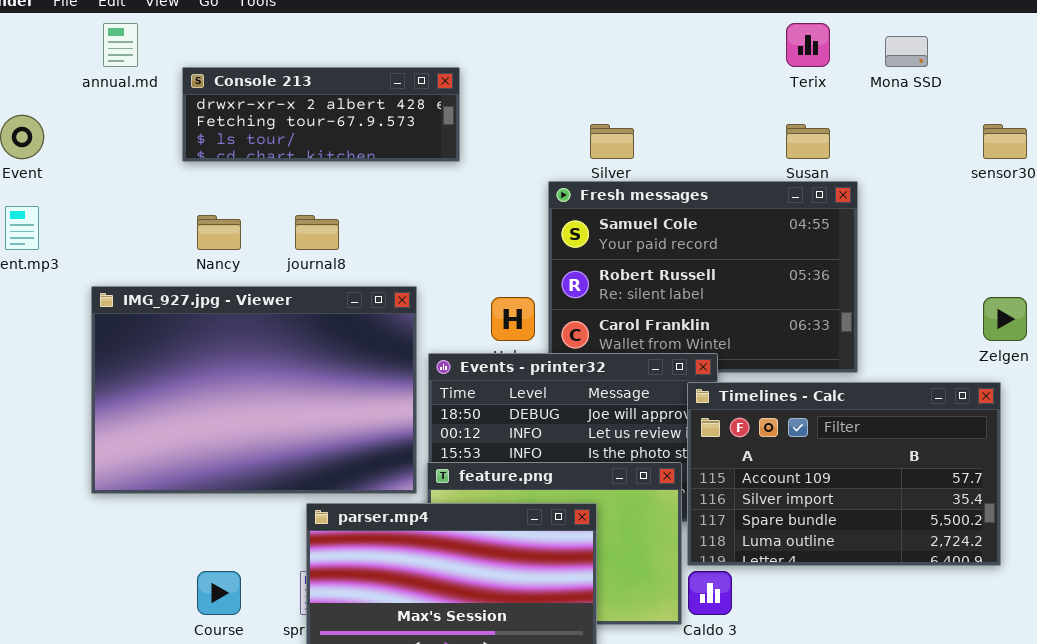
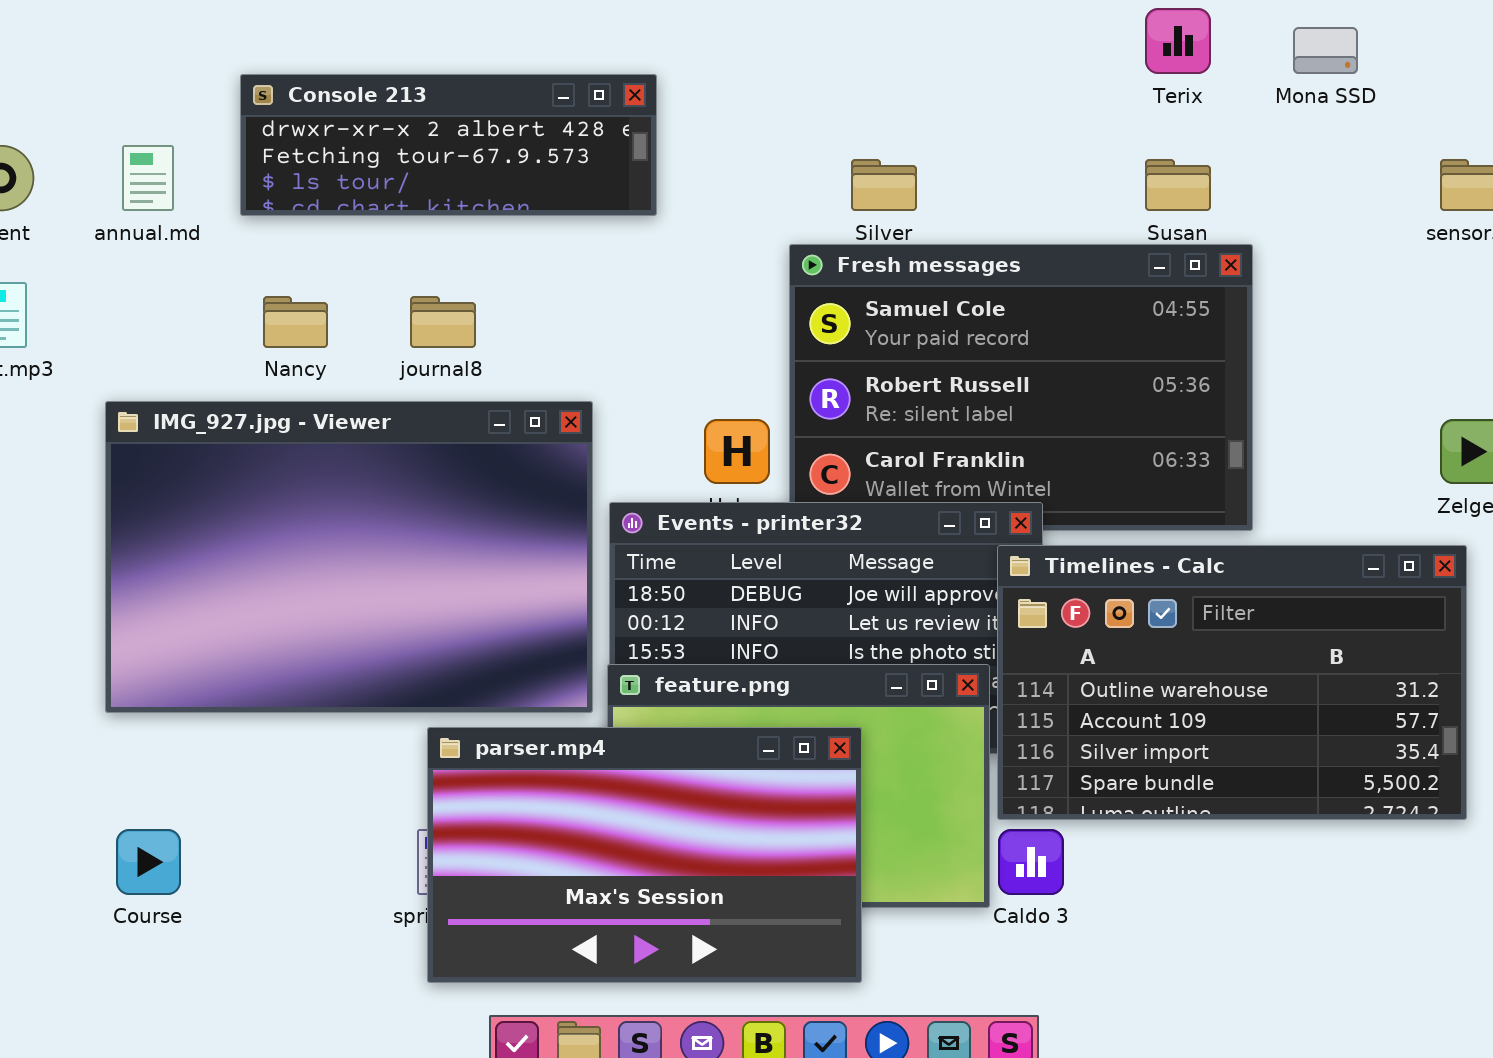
annual.md: [103,23,138,67] -> [122,145,174,211], moved
Timelines - Calc: [687,382,1001,566] -> [997,545,1467,820], scrolled up 1 row
Course: [197,571,241,615] -> [116,829,181,895], moved

